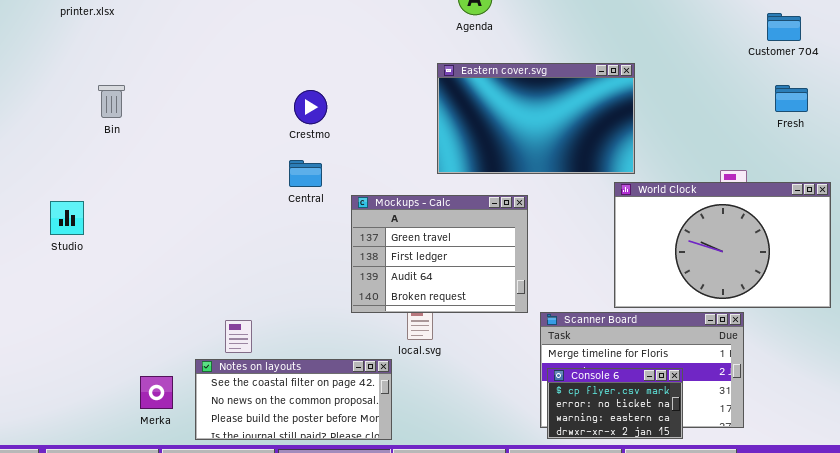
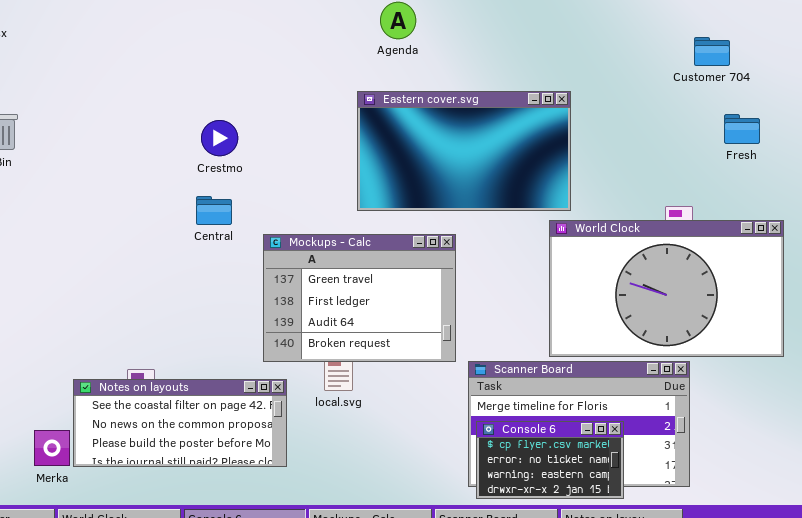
Customer 704: [767,13,801,41] -> [694,37,730,66], moved
Notes on layouts: [195,359,392,440] -> [73,379,287,467], moved

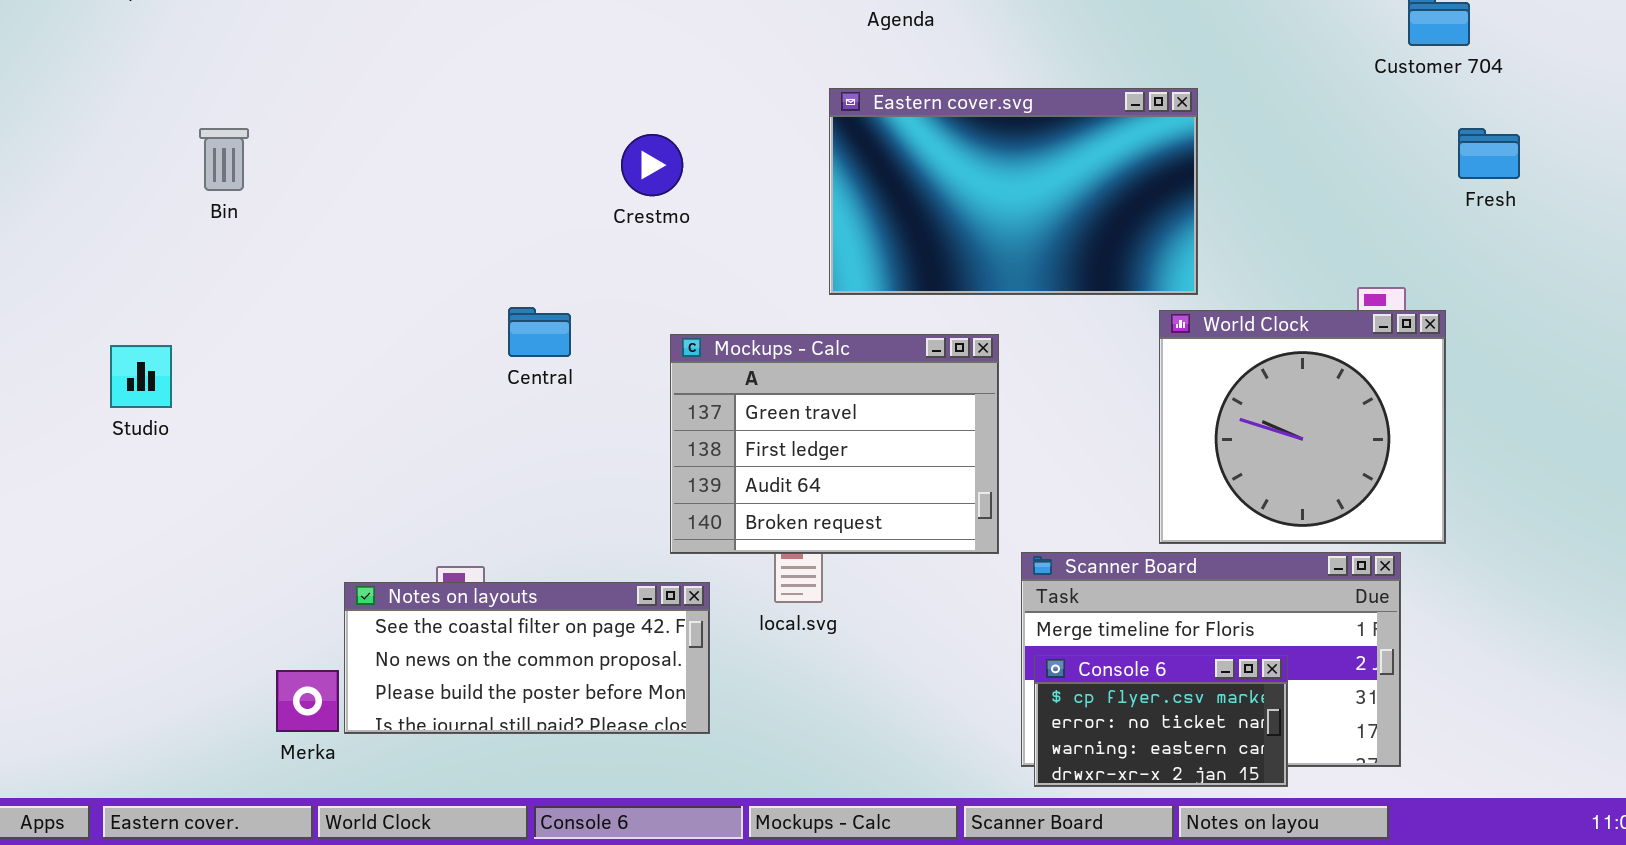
Crestmo: [201,120,238,156] -> [621,134,683,196], moved
Central: [196,196,232,225] -> [508,307,571,357], moved
World Clock: [549,220,784,357] -> [1159,310,1446,544], resized

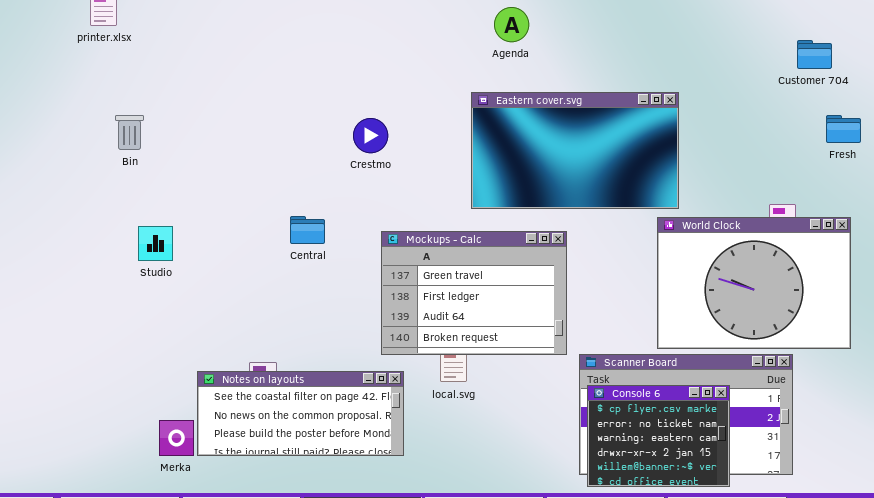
World Clock: [1159,310,1446,544] -> [657,217,851,349], resized
Studio: [110,345,172,408] -> [138,226,173,261], moved
Console 6: [1034,655,1288,787] -> [587,385,730,487], resized

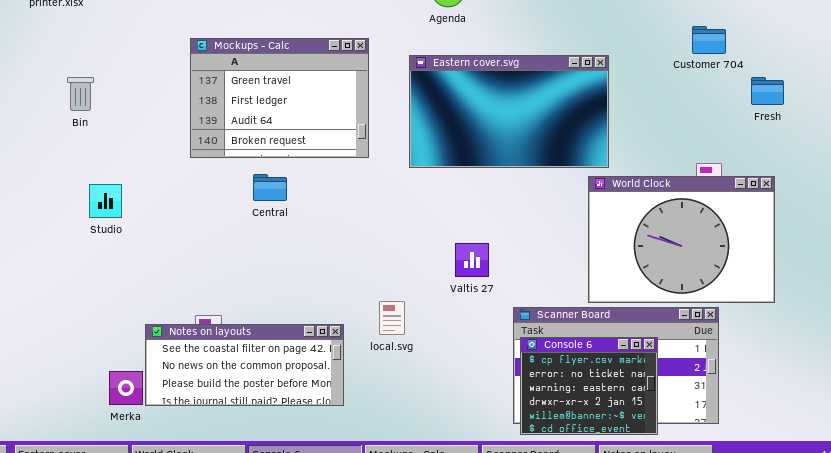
Customer 704: [797,40,832,69] -> [692,26,726,54], moved
Central: [290,216,325,244] -> [253,174,287,201], moved
Mockups - Calc: [381,231,567,355] -> [190,38,369,158], moved

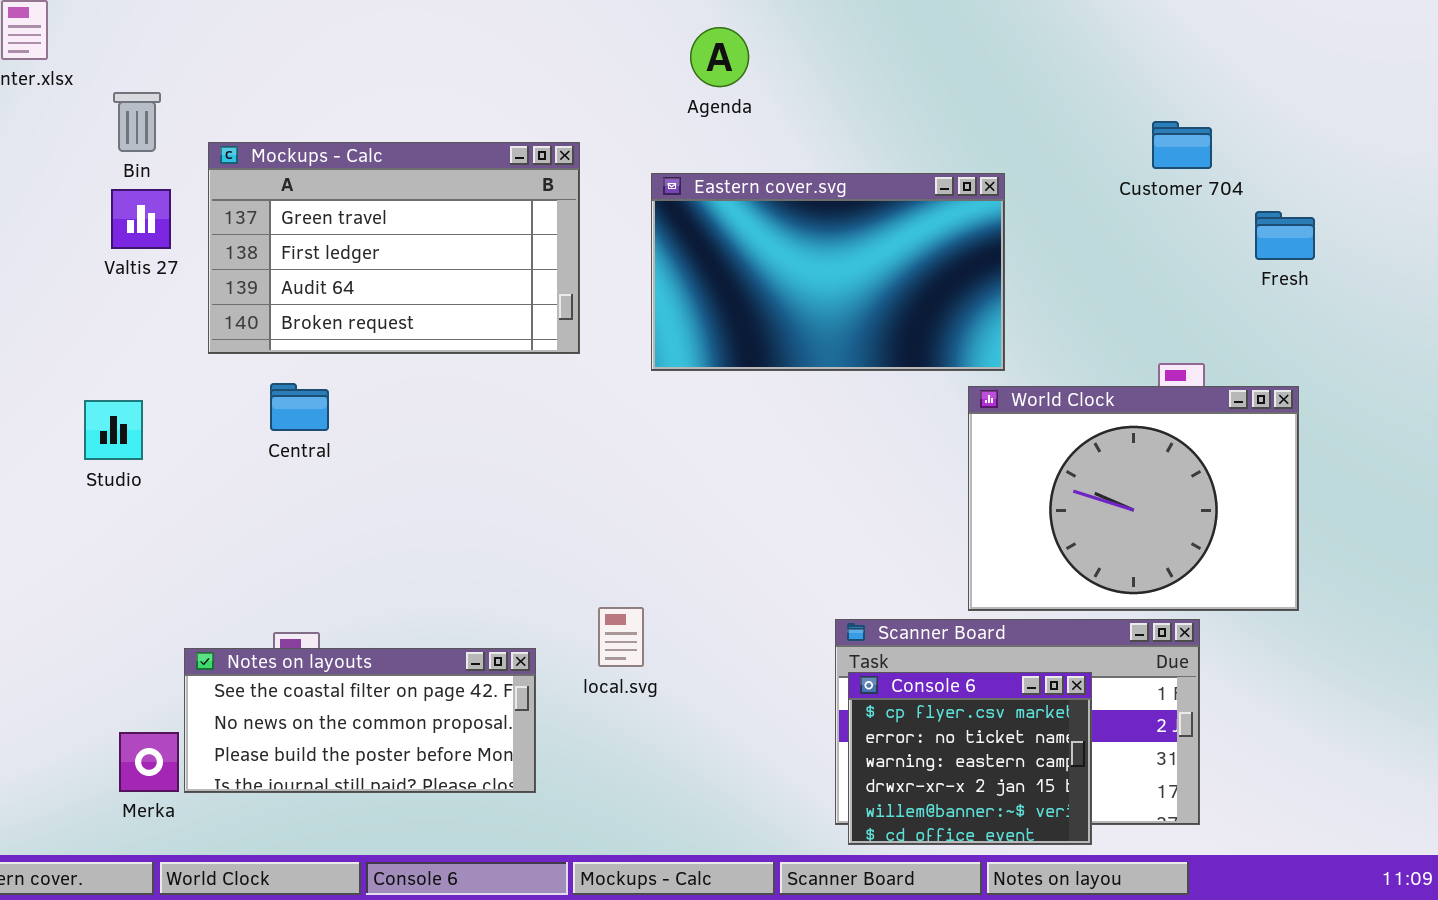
Mockups - Calc: [190,38,369,158] -> [208,142,580,354], resized
Bin: [67,77,94,111] -> [113,92,161,152], moved
Central: [253,174,287,201] -> [270,383,329,431], moved
Valtis 27: [455,243,489,277] -> [111,189,171,249], moved

